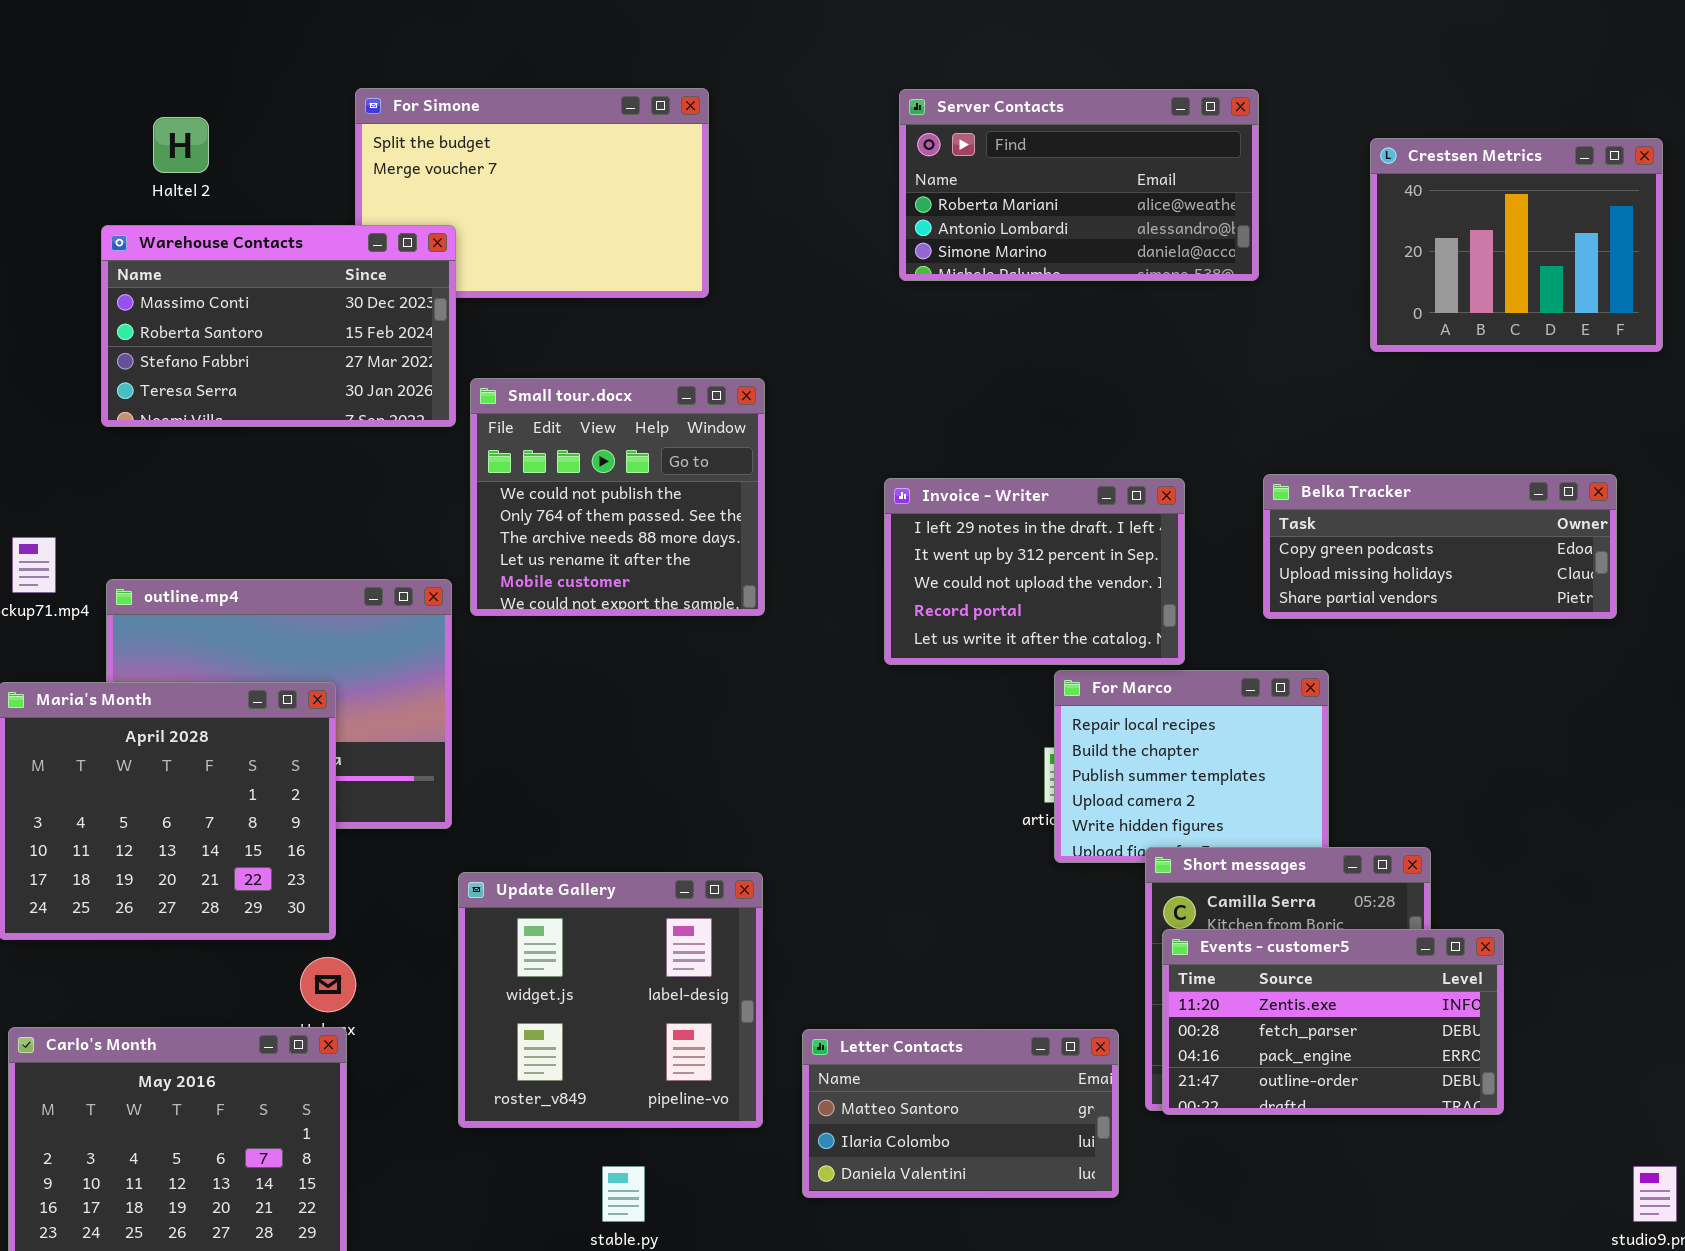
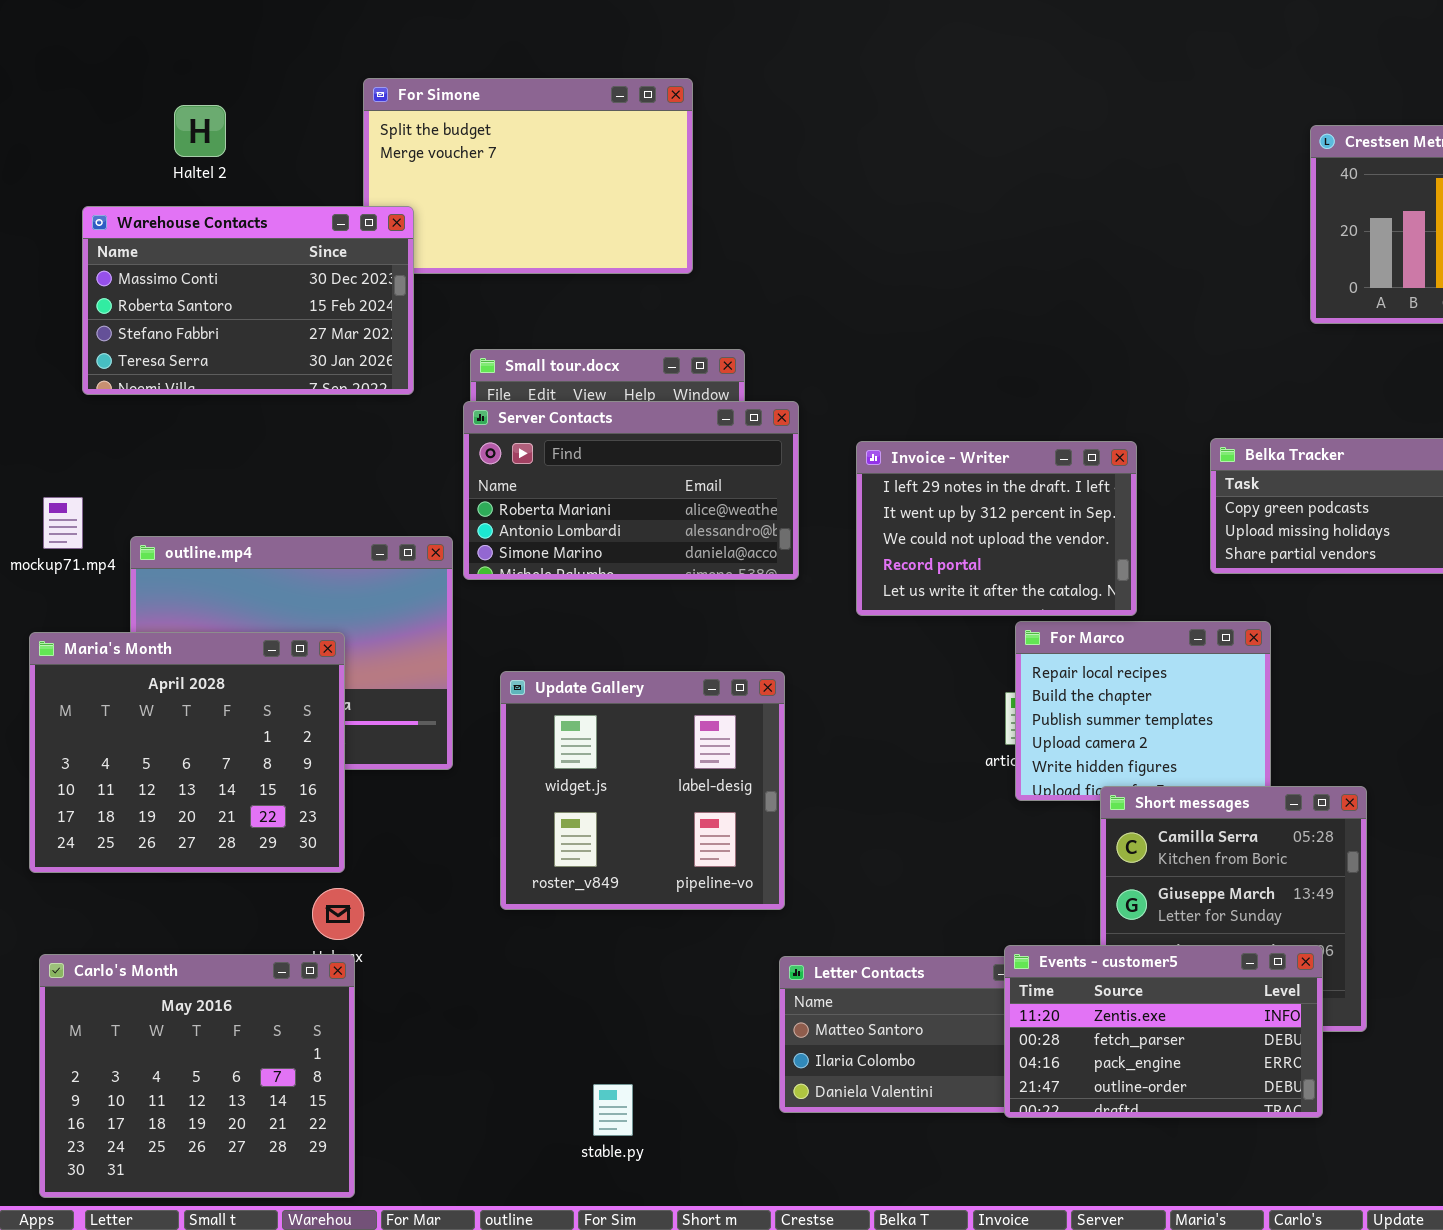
Server Contacts: [899,89,1259,281] -> [463,401,799,580], moved
Warehouse Contacts: [101,225,456,427] -> [82,206,414,395], moved
Update Gallery: [458,872,763,1128] -> [500,671,785,910], moved
Events - customer5: [1162,929,1504,1115] -> [1004,945,1323,1118], moved

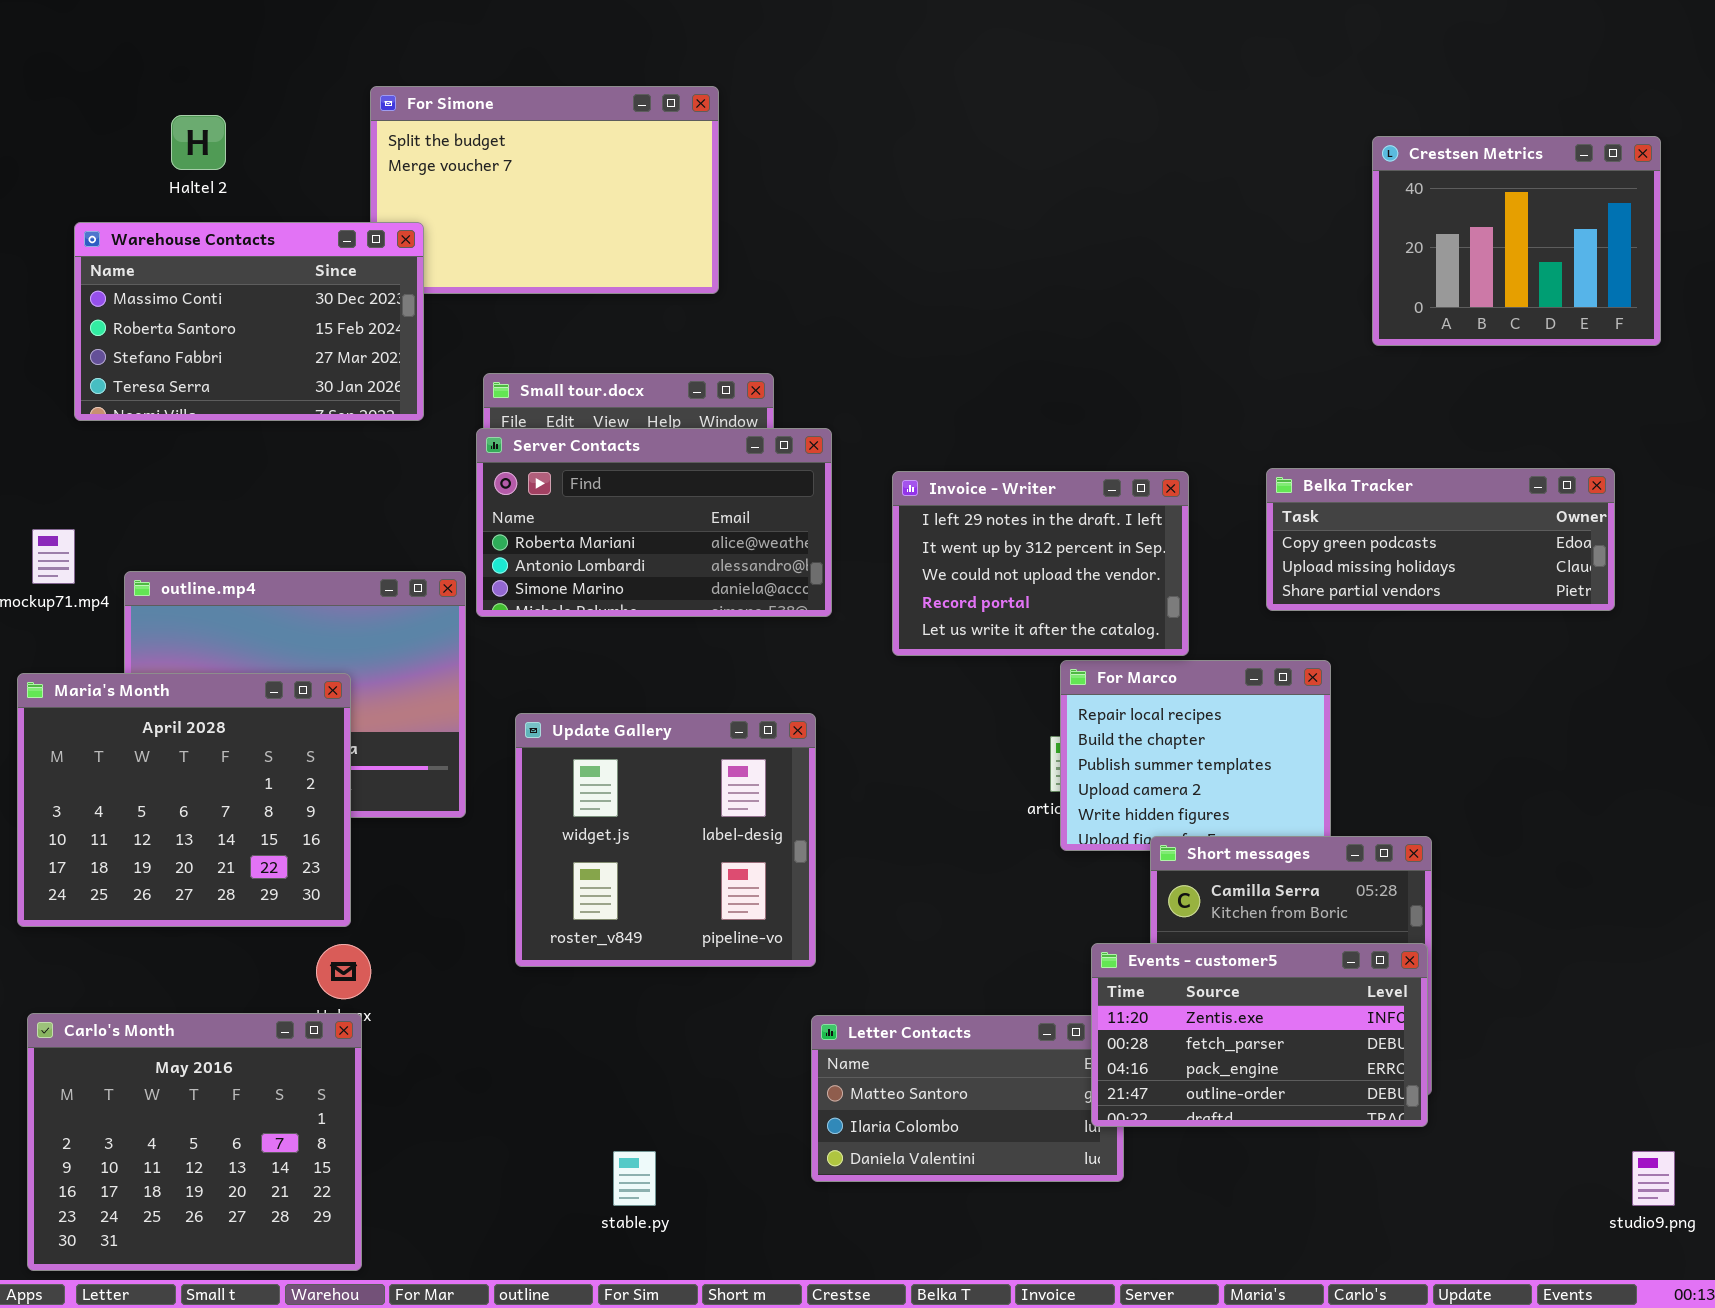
Events - customer5: [1004,945,1323,1118] -> [1091,943,1428,1127], moved

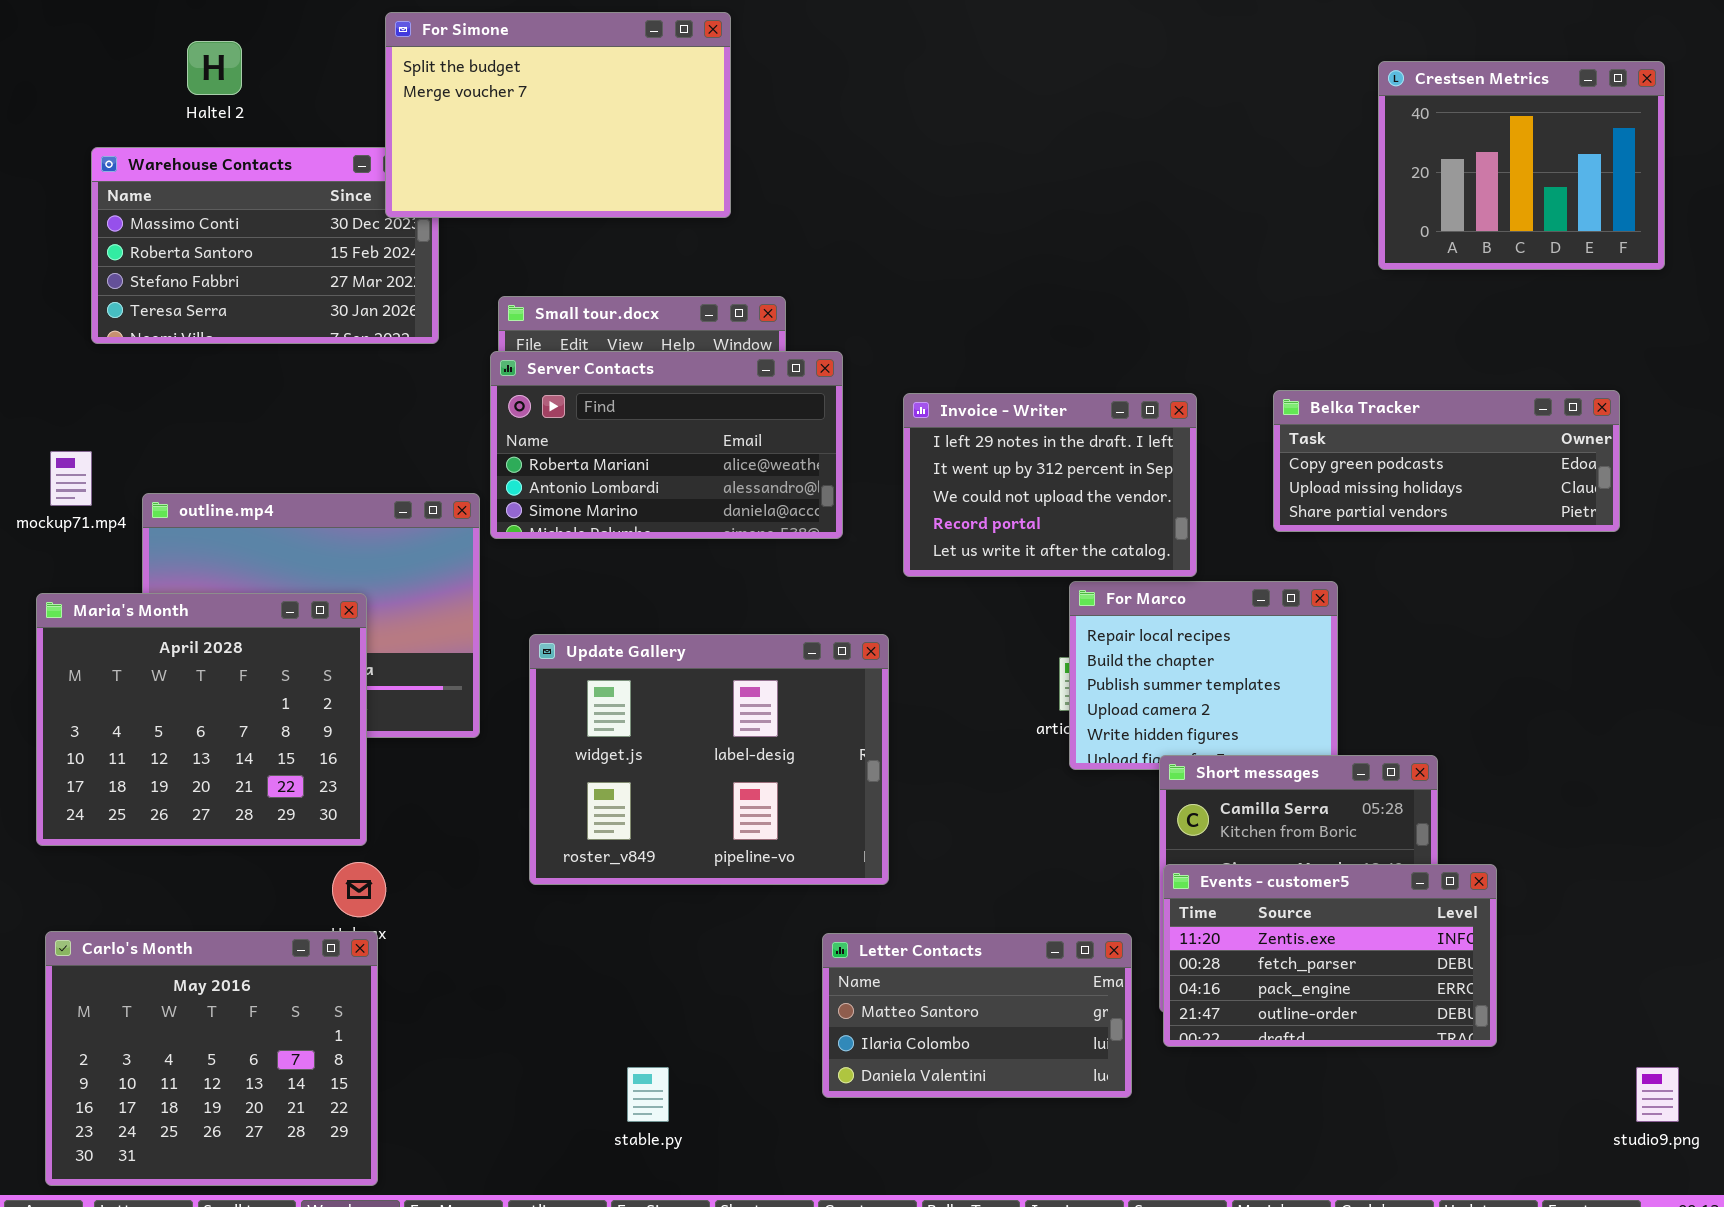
For Simone: [370,86,719,294] -> [385,12,731,218], raised
Update Gallery: [515,713,816,967] -> [529,634,889,885], resized
Events - customer5: [1091,943,1428,1127] -> [1163,864,1497,1047], moved

